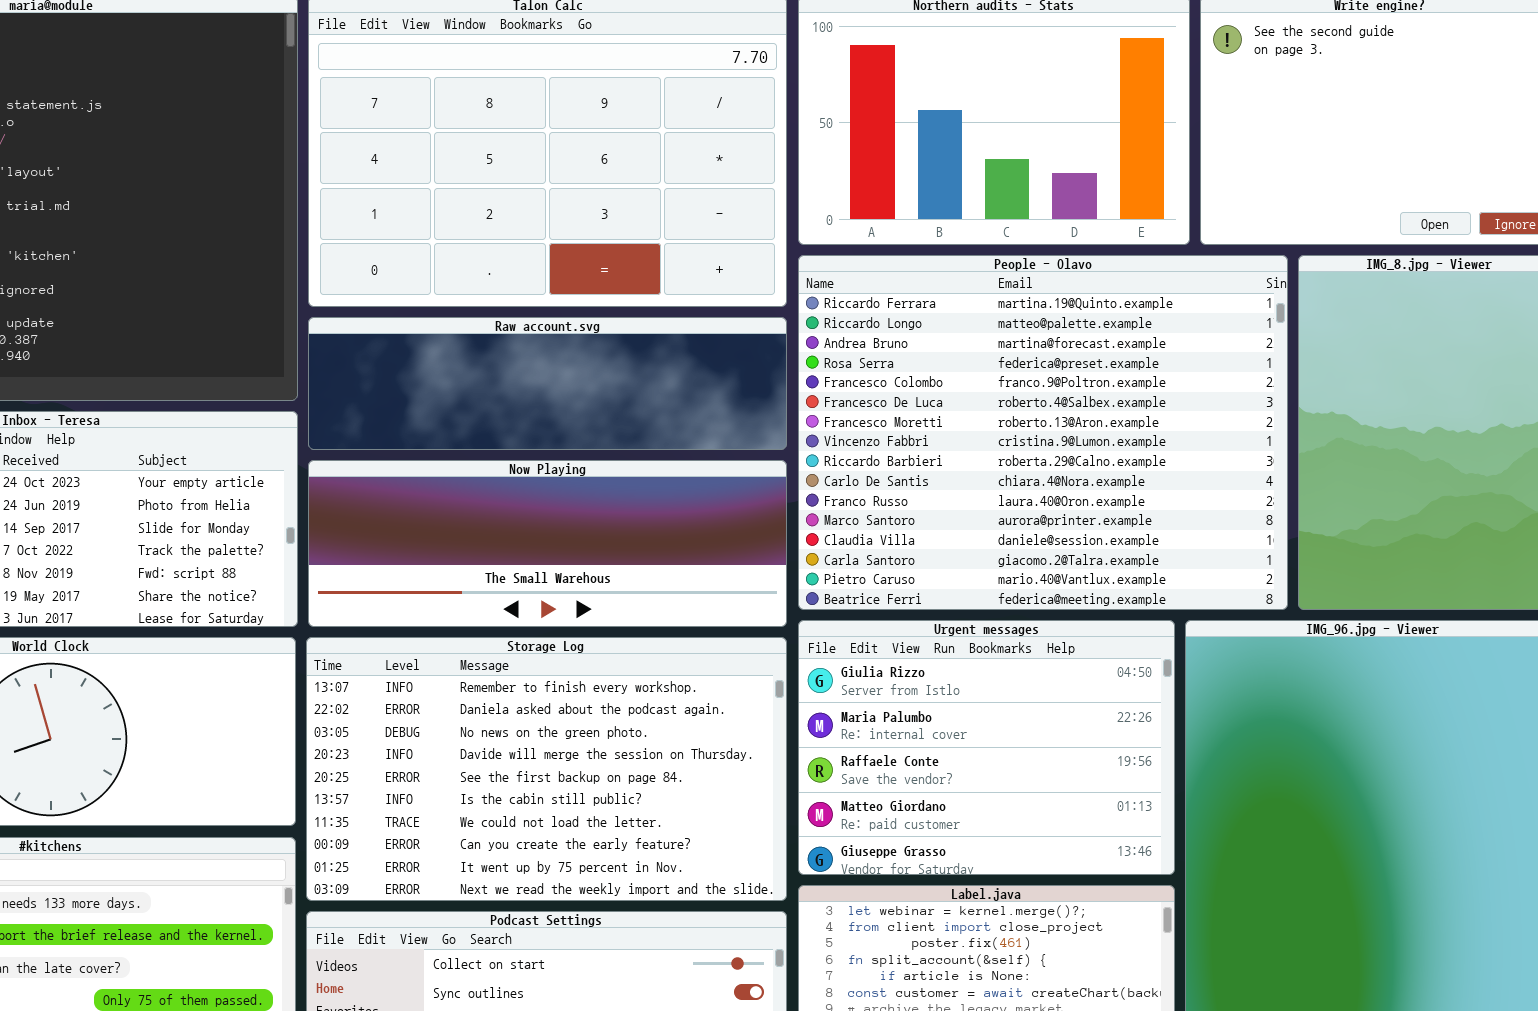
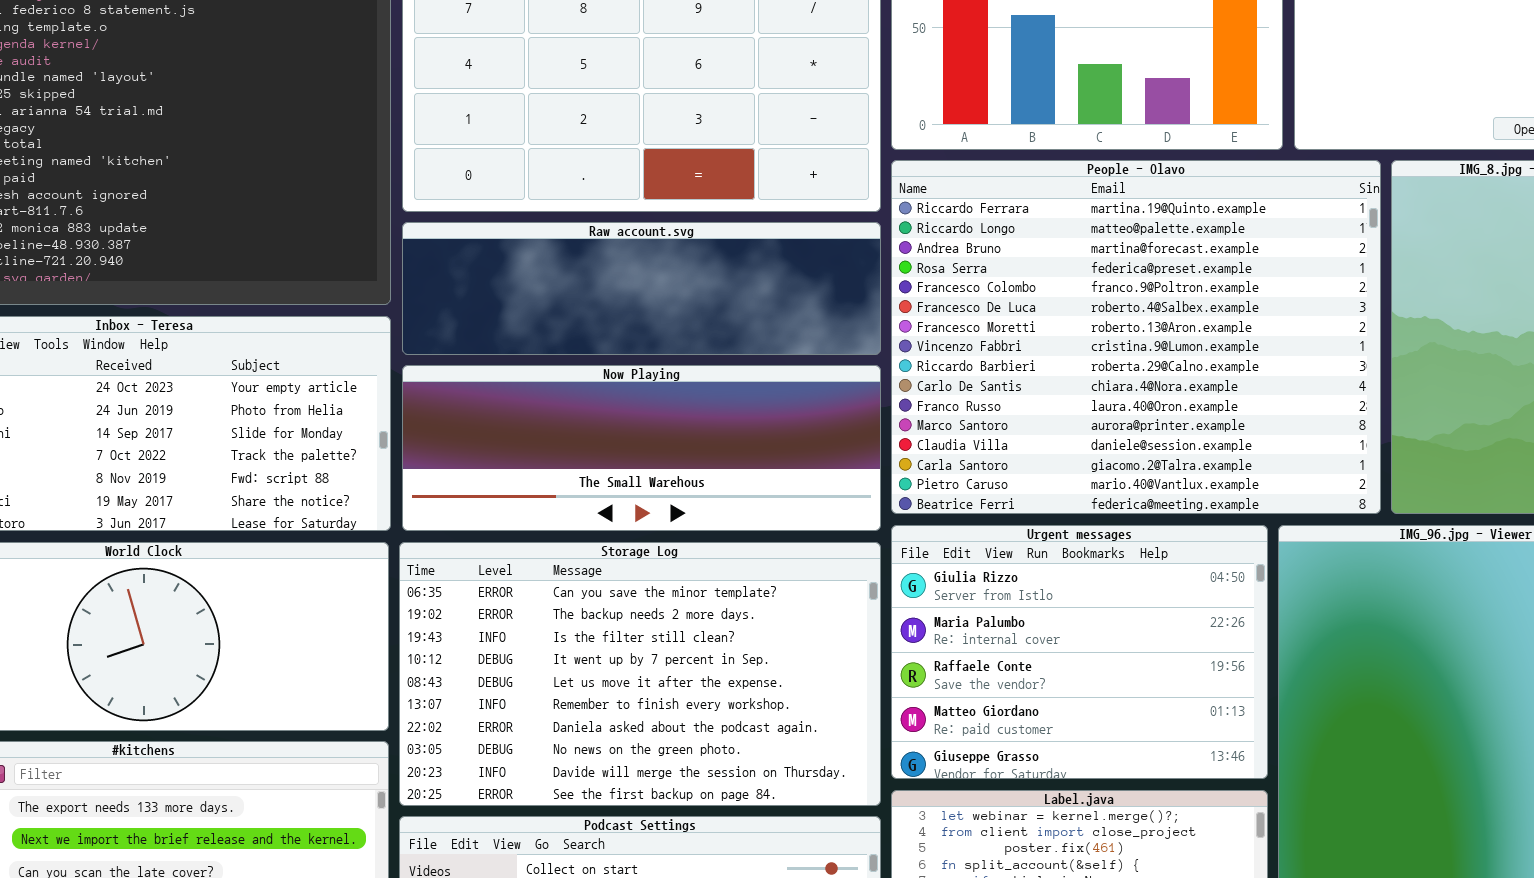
Storage Log: [306,637,787,901] -> [399,542,881,806], scrolled up 5 rows

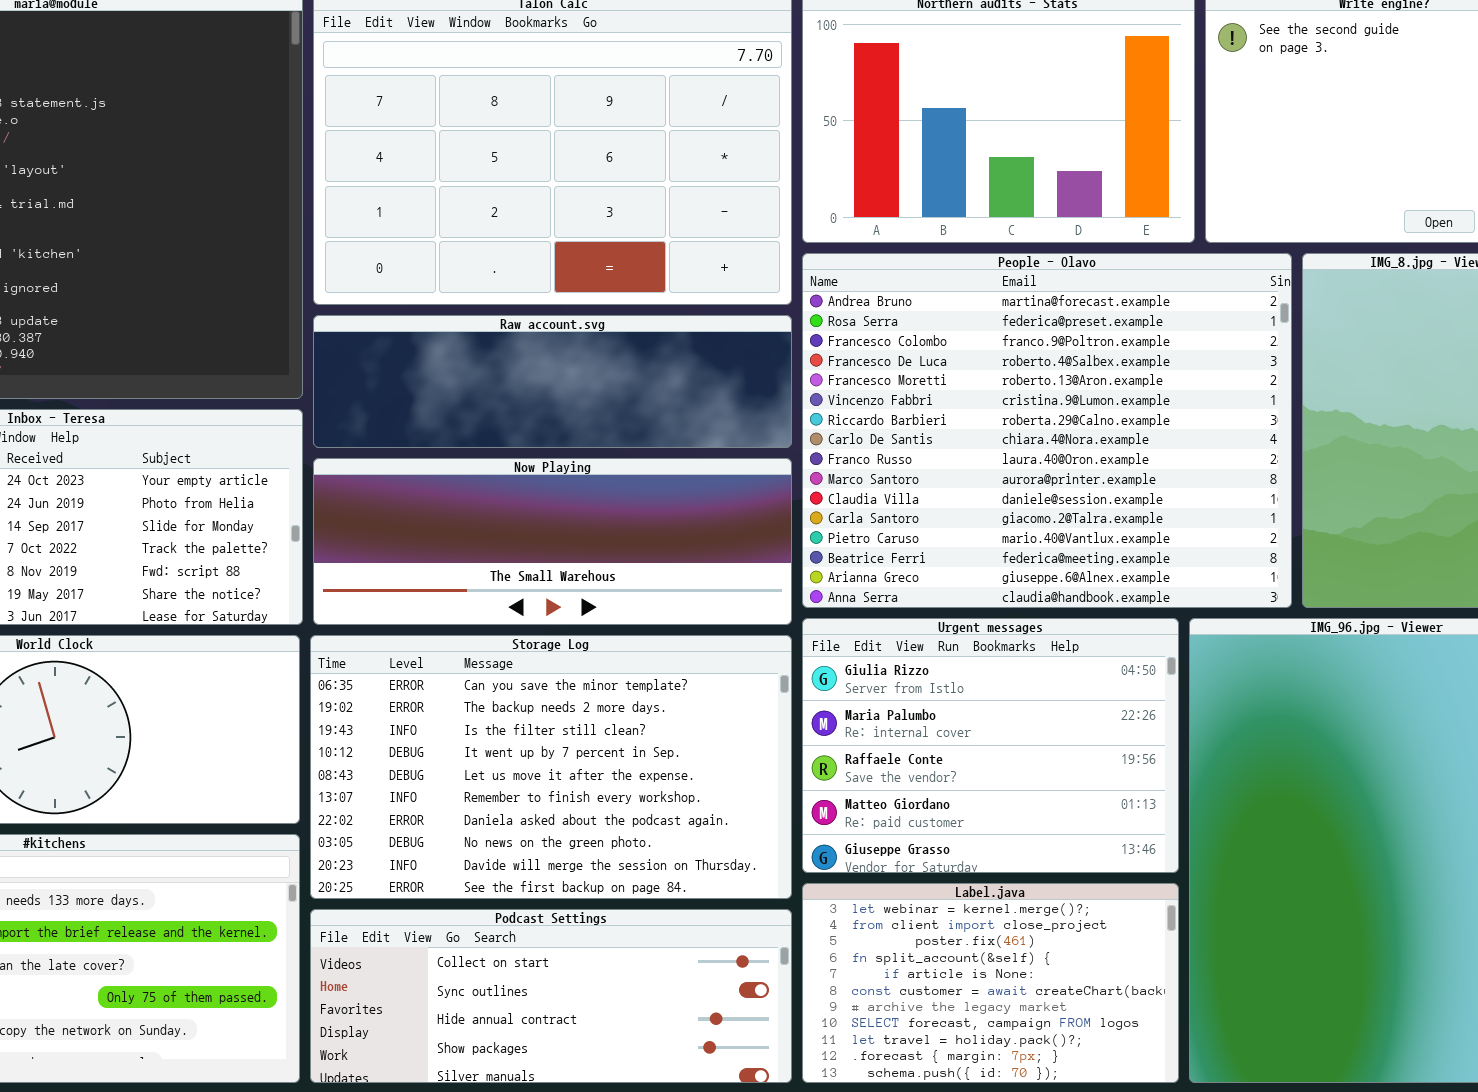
People - Olavo: [891,160,1381,514] -> [802,253,1292,608], scrolled down 2 rows

